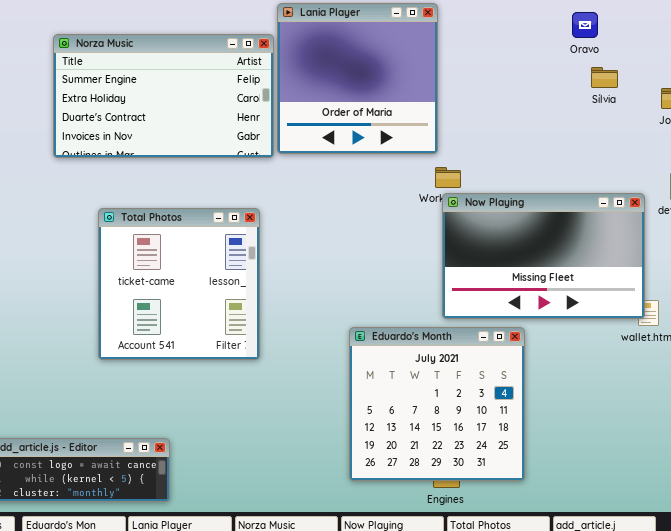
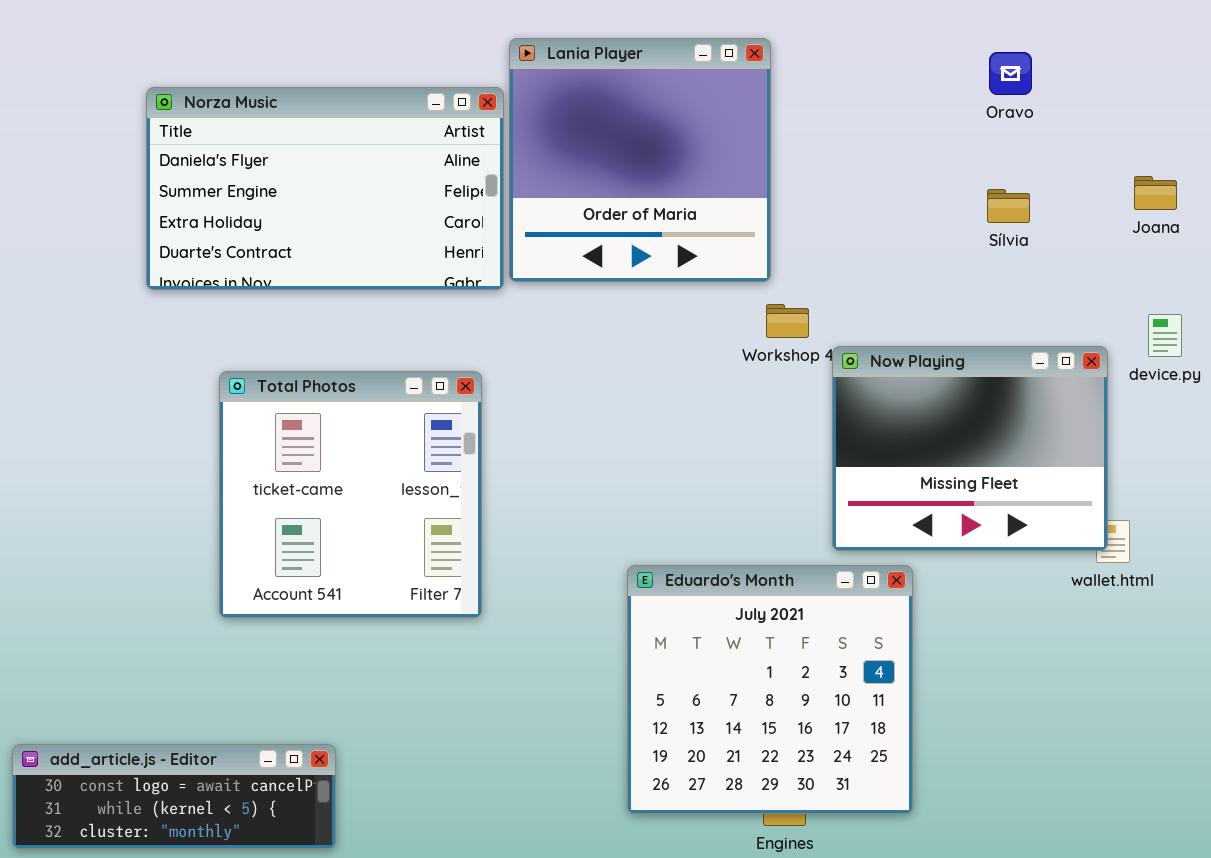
Norza Music: [53,34,274,158] -> [146,87,504,290], scrolled up 1 row
Sílvia: [591,67,618,88] -> [987,189,1030,223], moved
Now Playing: [442,193,645,319] -> [832,346,1108,551], resized

